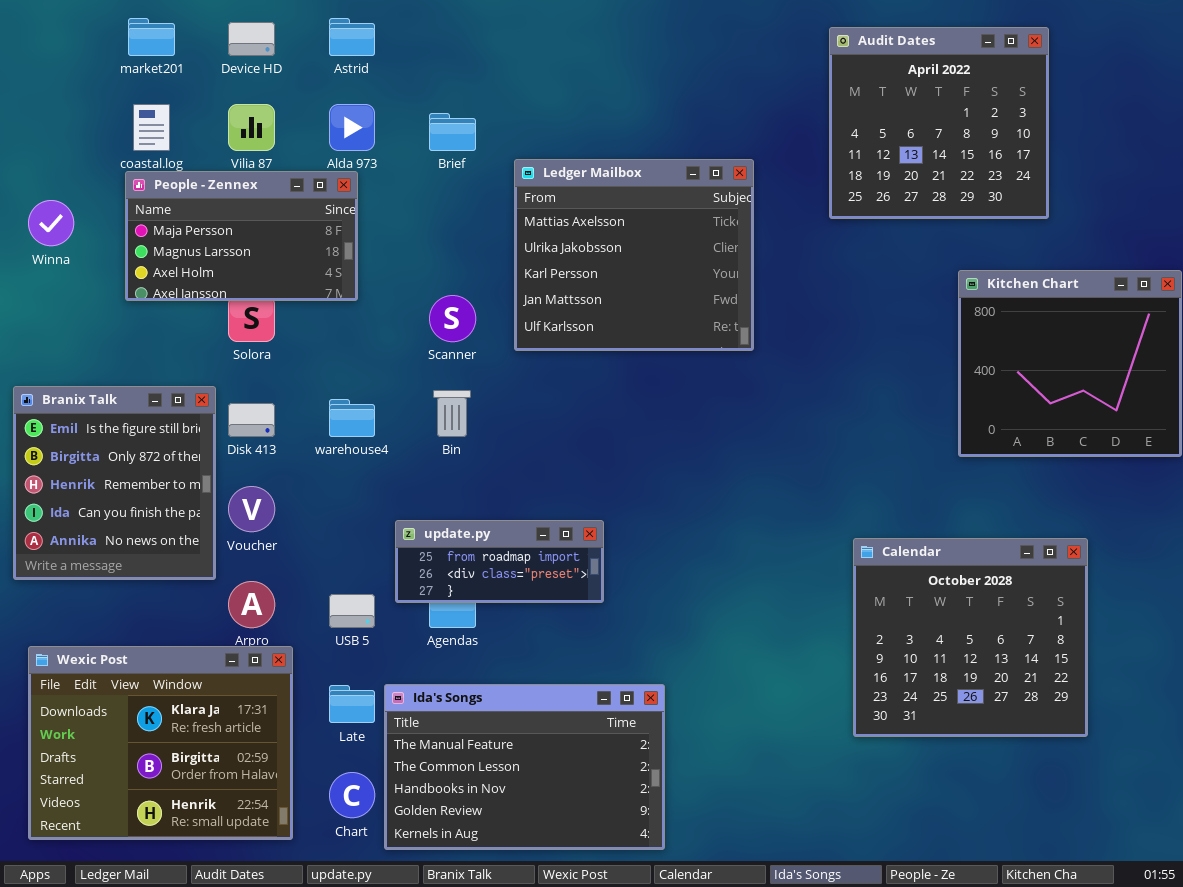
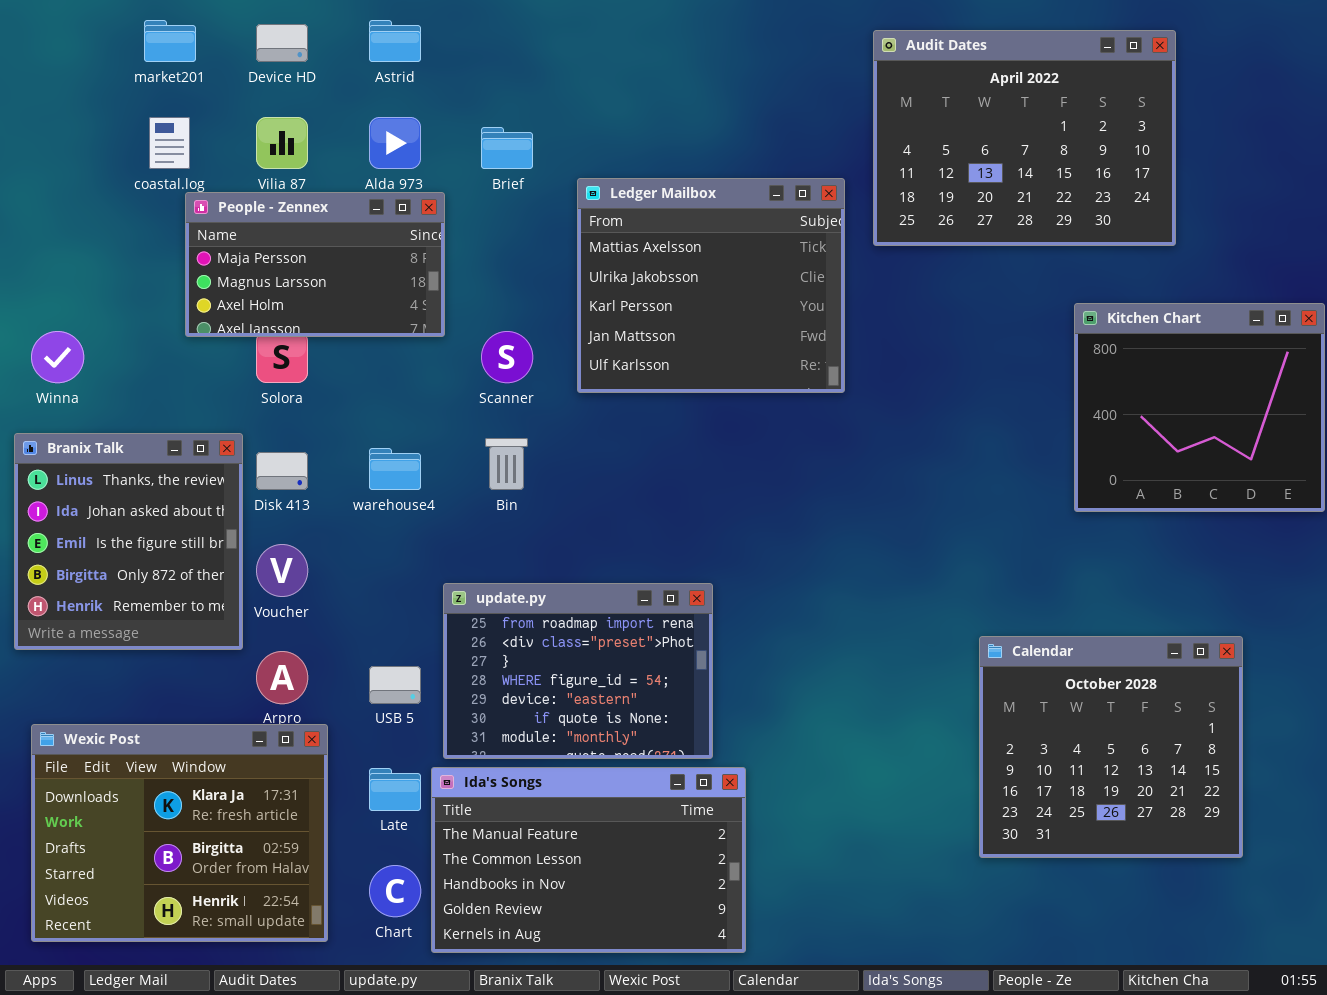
Audit Dates: [829,27,1049,219] -> [873,30,1176,246], resized
People - Zennex: [125,171,358,301] -> [185,192,445,337], moved
Winna: [28,200,74,246] -> [31,331,84,383], moved
Branix Talk: [13,386,216,580] -> [14,433,243,650], scrolled up 2 rows
update.py: [395,520,604,603] -> [443,583,713,759], resized
Calendar: [853,538,1088,737] -> [979,636,1243,858], moved

